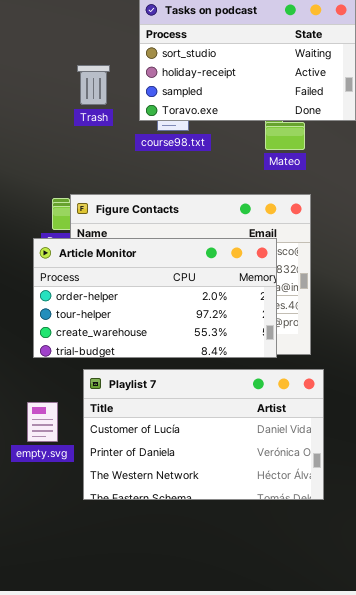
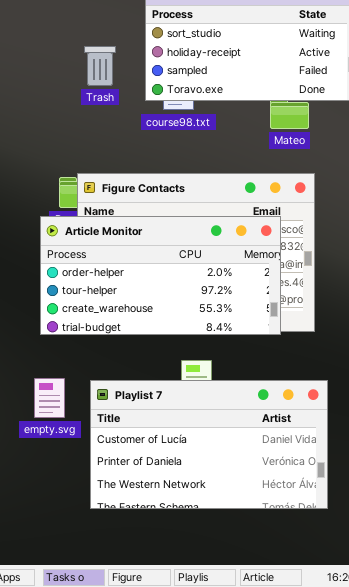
Playlist 7: [83,369,324,500] -> [90,380,328,509], moved

